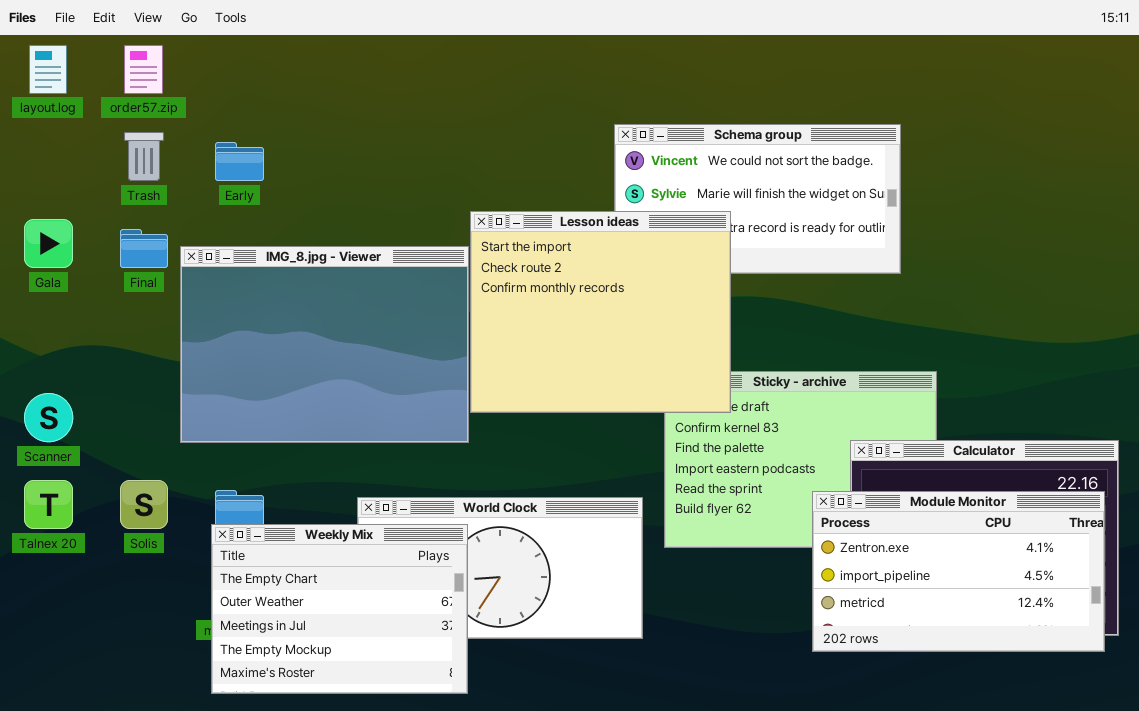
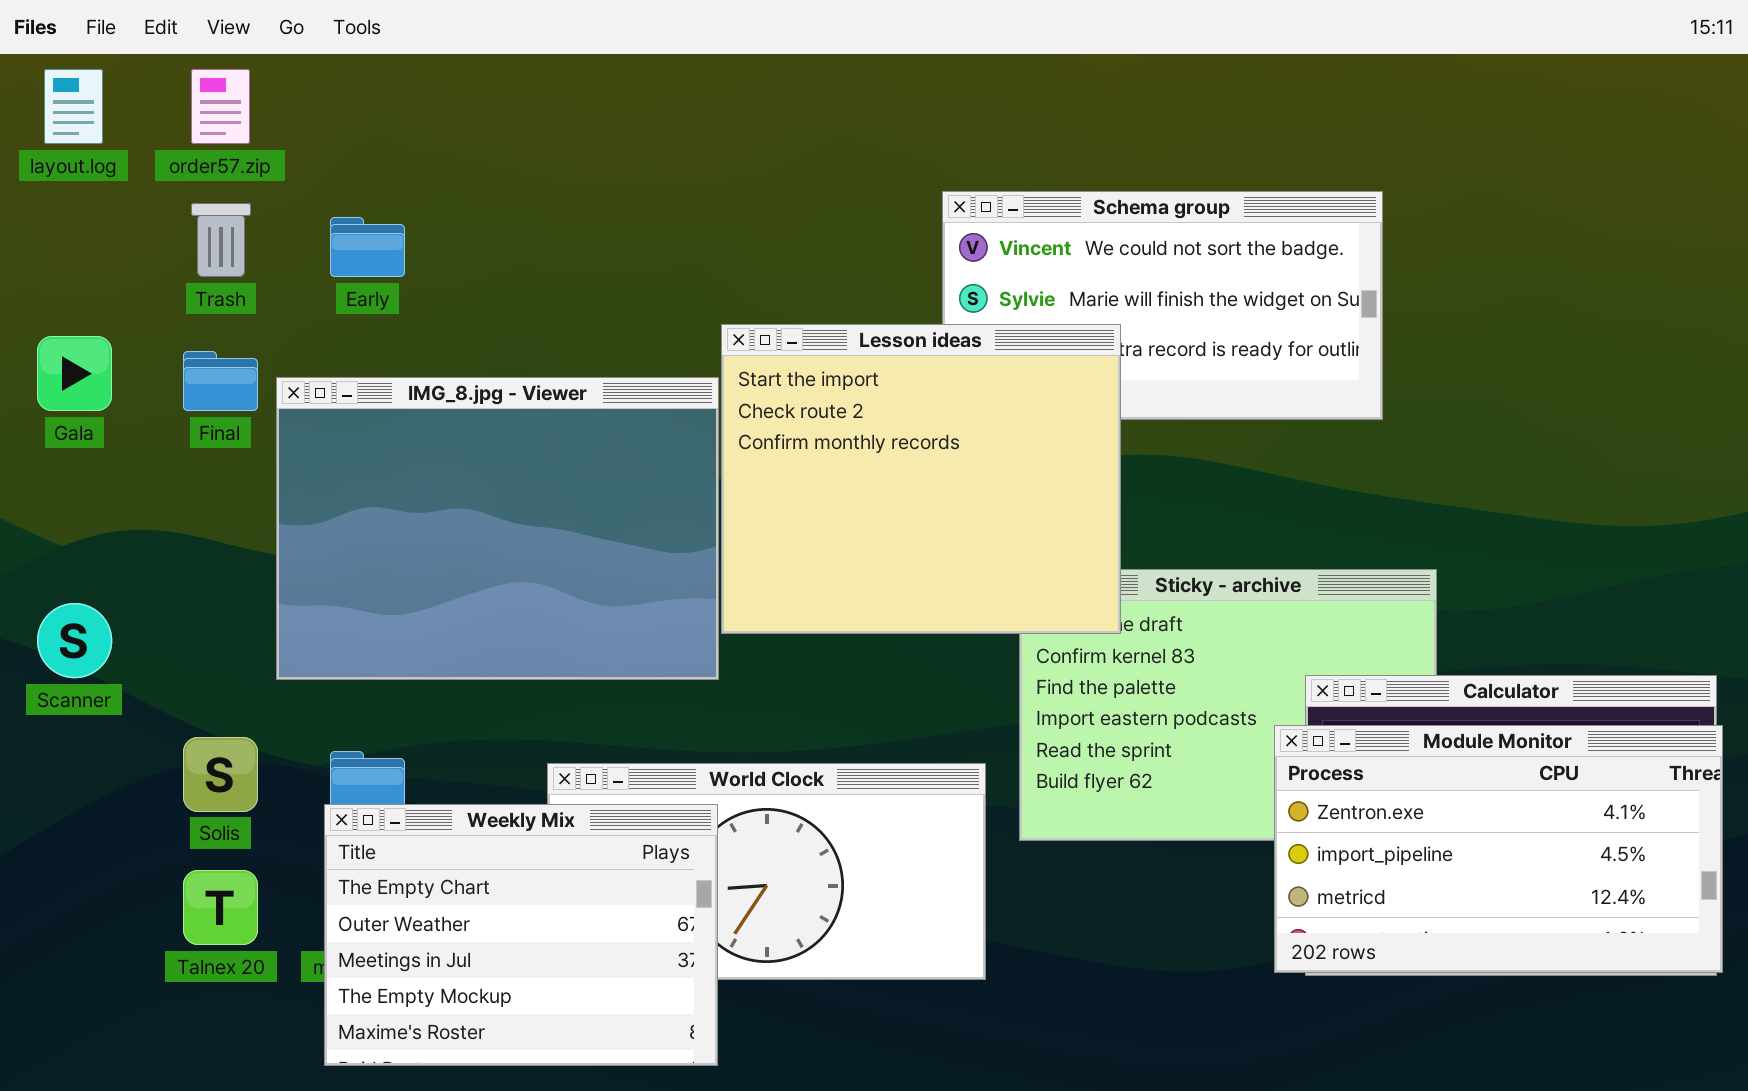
Talnex 20: [24,480,73,529] -> [183,870,258,945], moved
Module Monitor: [812,491,1105,652] -> [1274,725,1723,973], moved

